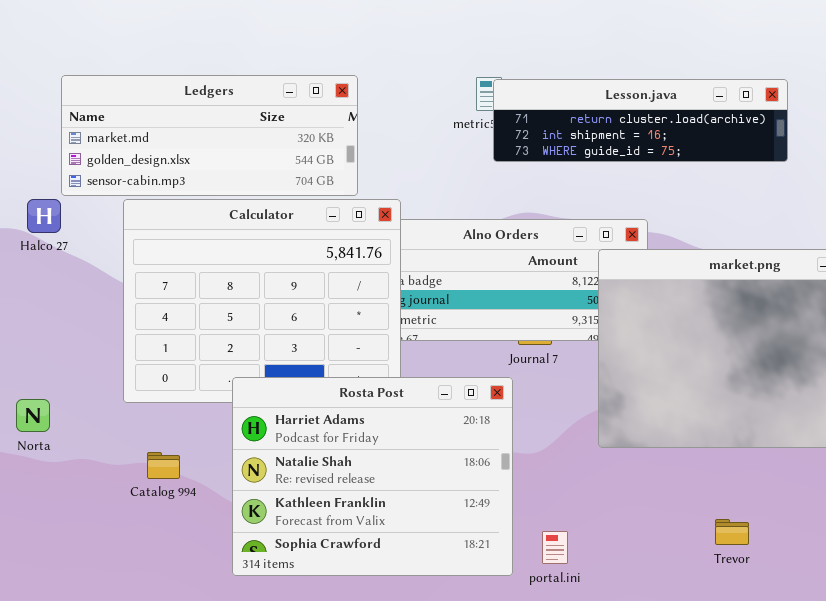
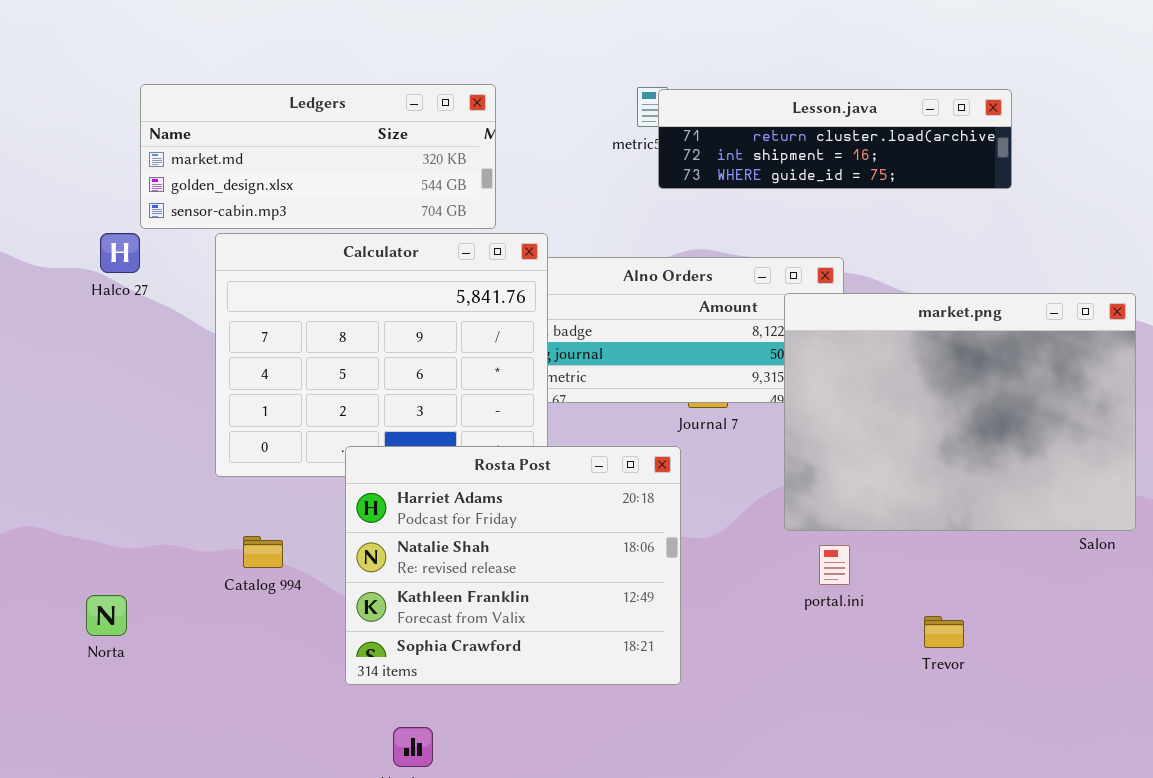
Norta: [16,399,50,432] -> [86,595,127,636], moved
portal.ini: [542,531,568,564] -> [819,545,850,585], moved

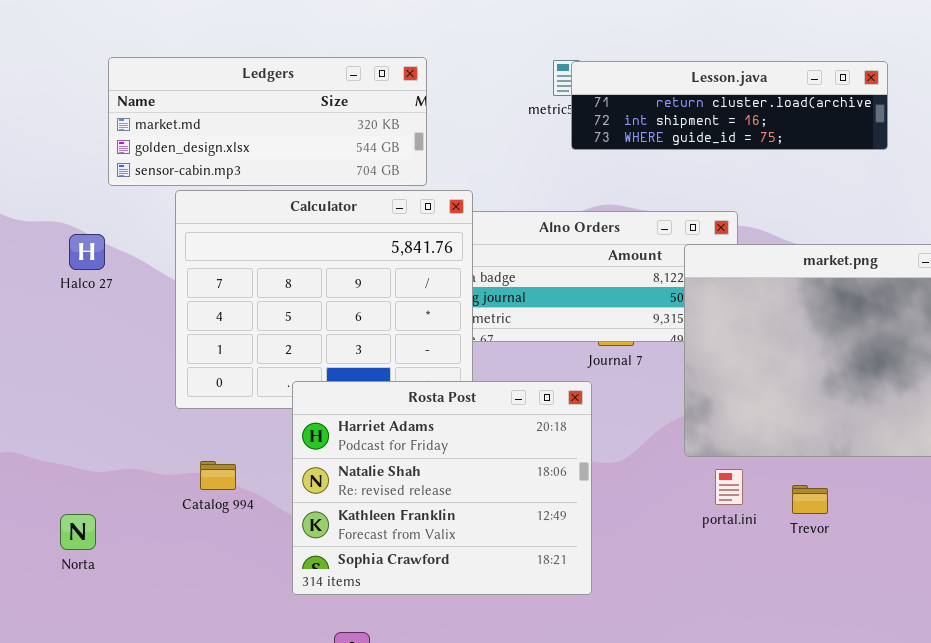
Halco 27: [100,233,140,273] -> [69,234,105,270], moved
Trevor: [924,616,964,648] -> [792,485,828,514], moved

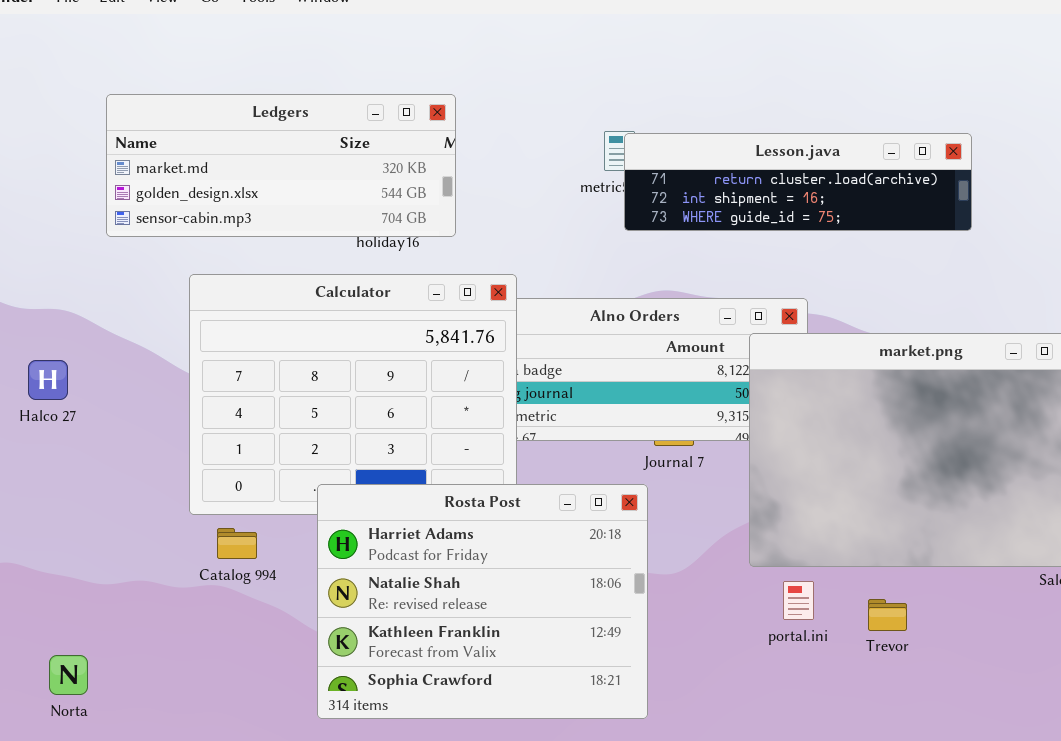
Ledgers: [108,57,427,186] -> [106,94,456,237], moved
Halco 27: [69,234,105,270] -> [28,360,68,400], moved
Catalog 994: [200,461,236,490] -> [217,528,257,559], moved
Norta: [60,514,96,550] -> [49,655,88,695], moved

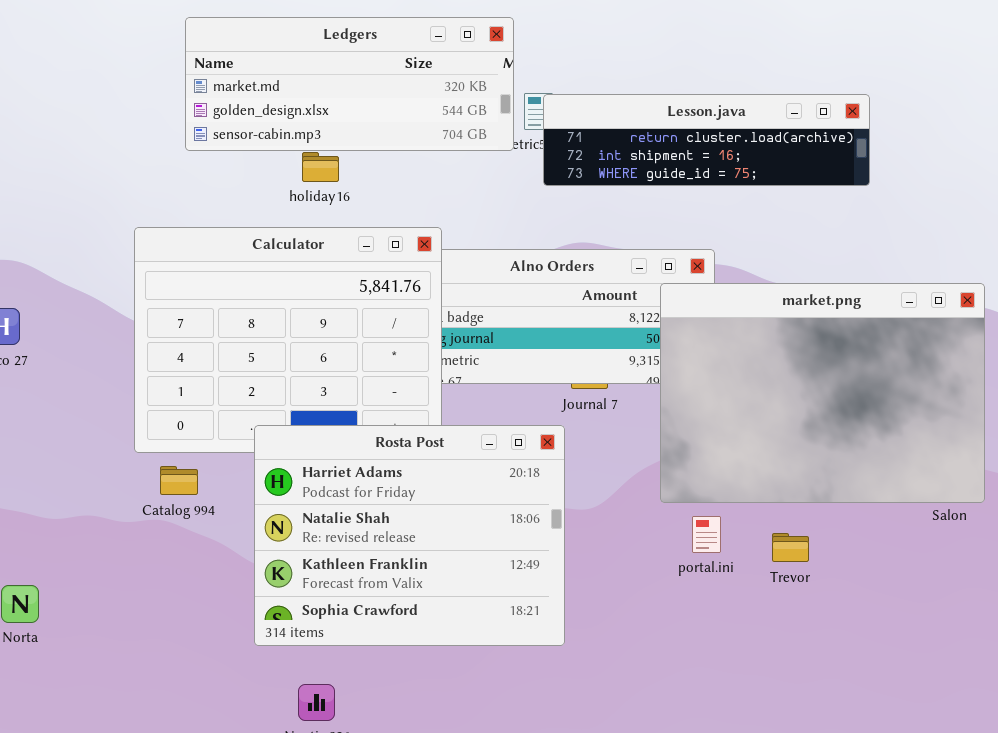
Ledgers: [106,94,456,237] -> [185,17,514,151], moved

